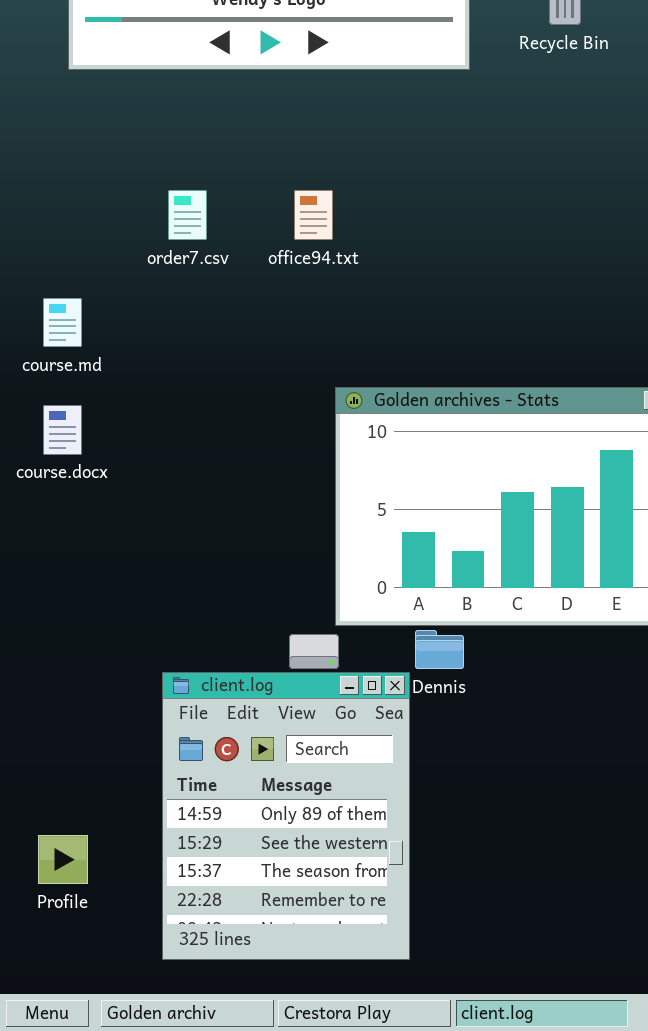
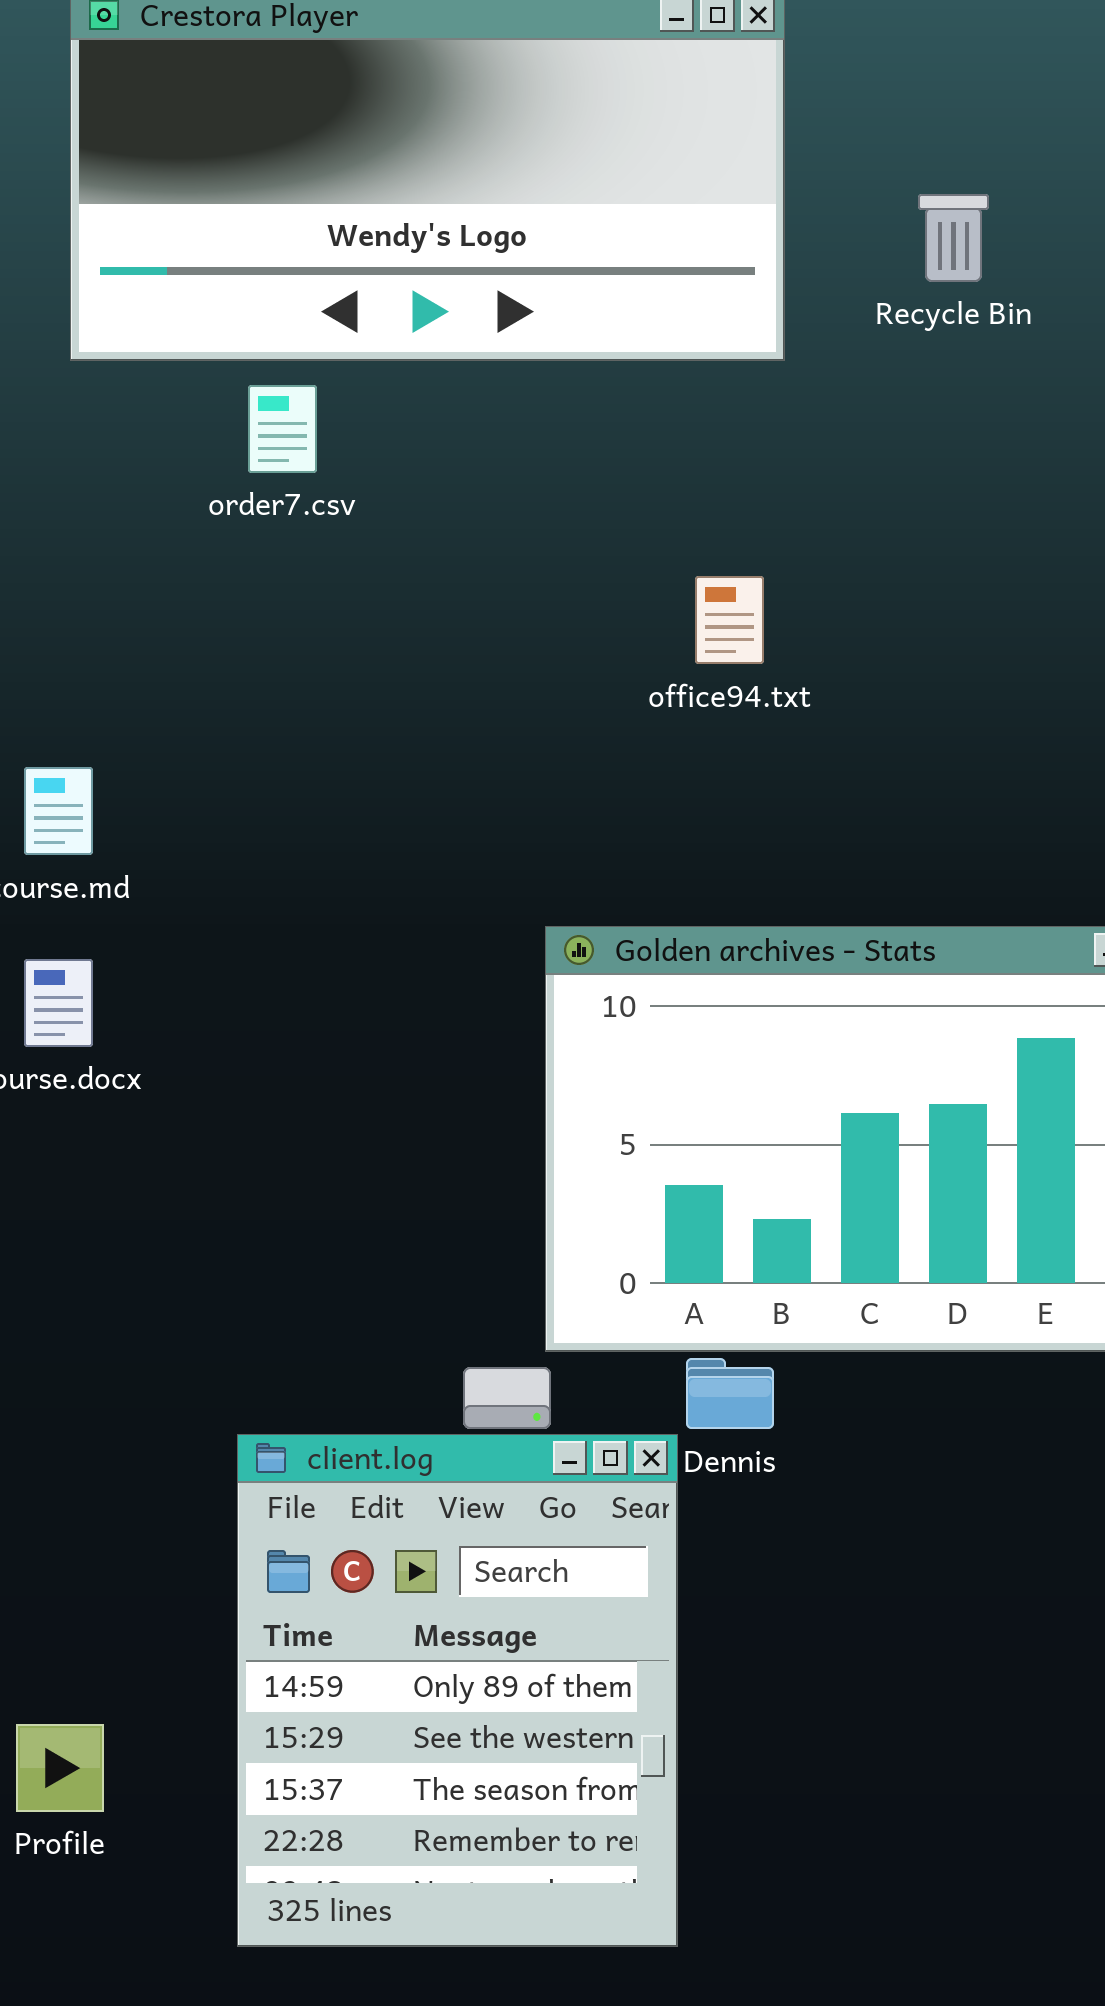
order7.csv: [168,190,207,240] -> [248,385,317,473], moved
office94.txt: [294,190,333,240] -> [695,576,764,664], moved

